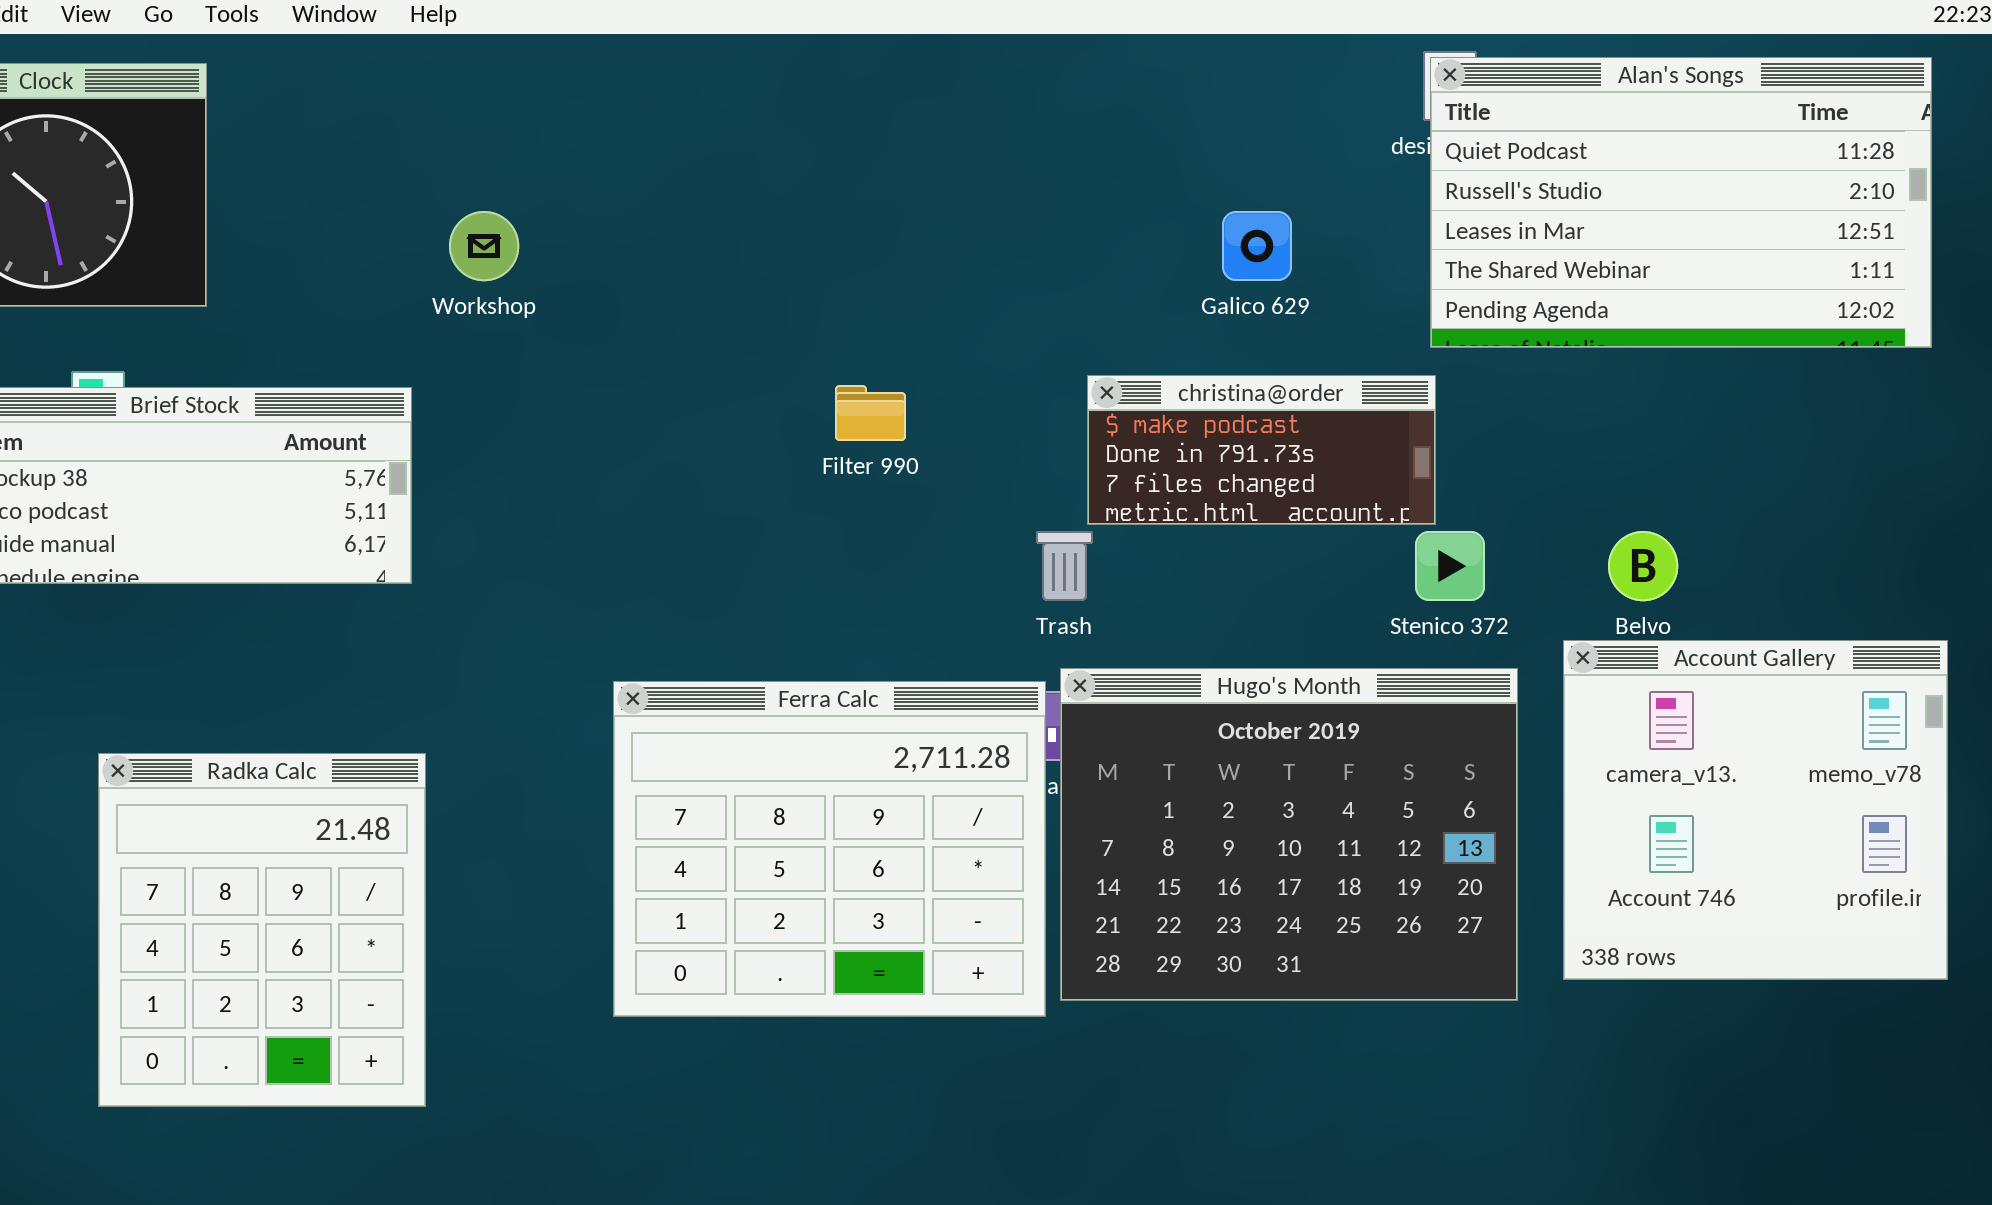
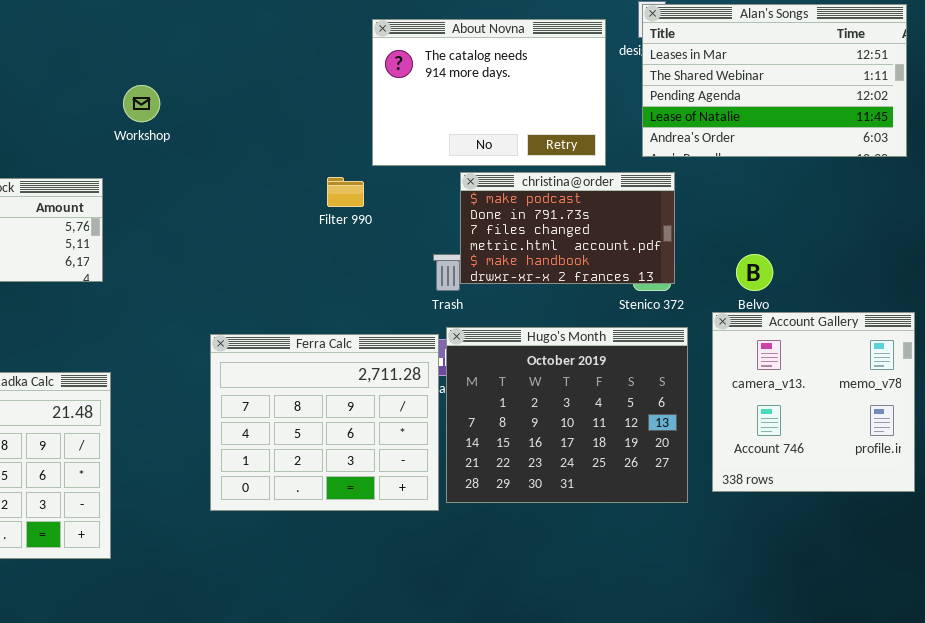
Alan's Songs: [1430,57,1932,348] -> [642,4,907,157], scrolled down 2 rows
About Novna: none -> [372,19,606,166], opened
christina@order: [1087,375,1436,525] -> [460,172,675,284], resized

